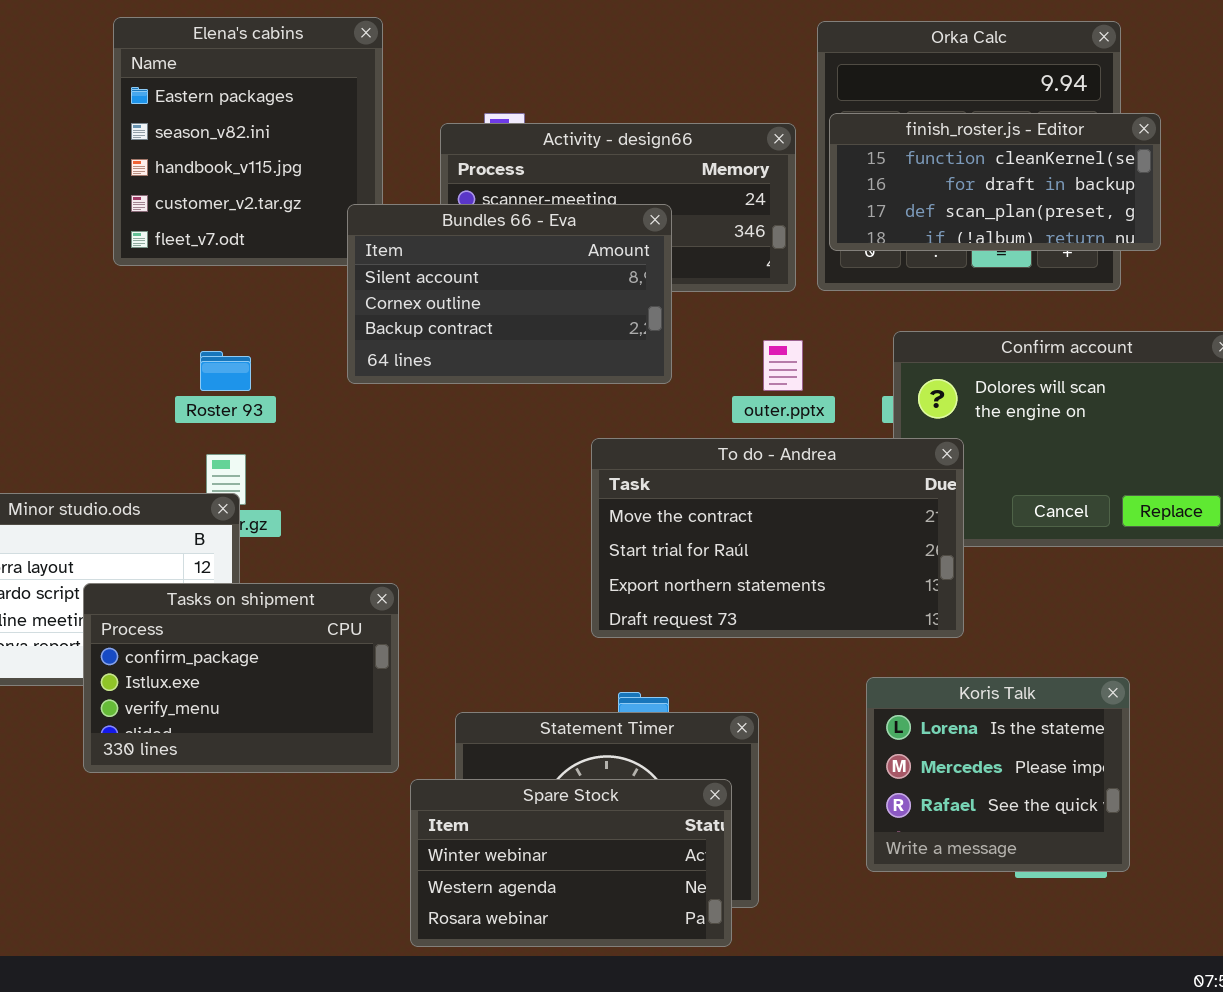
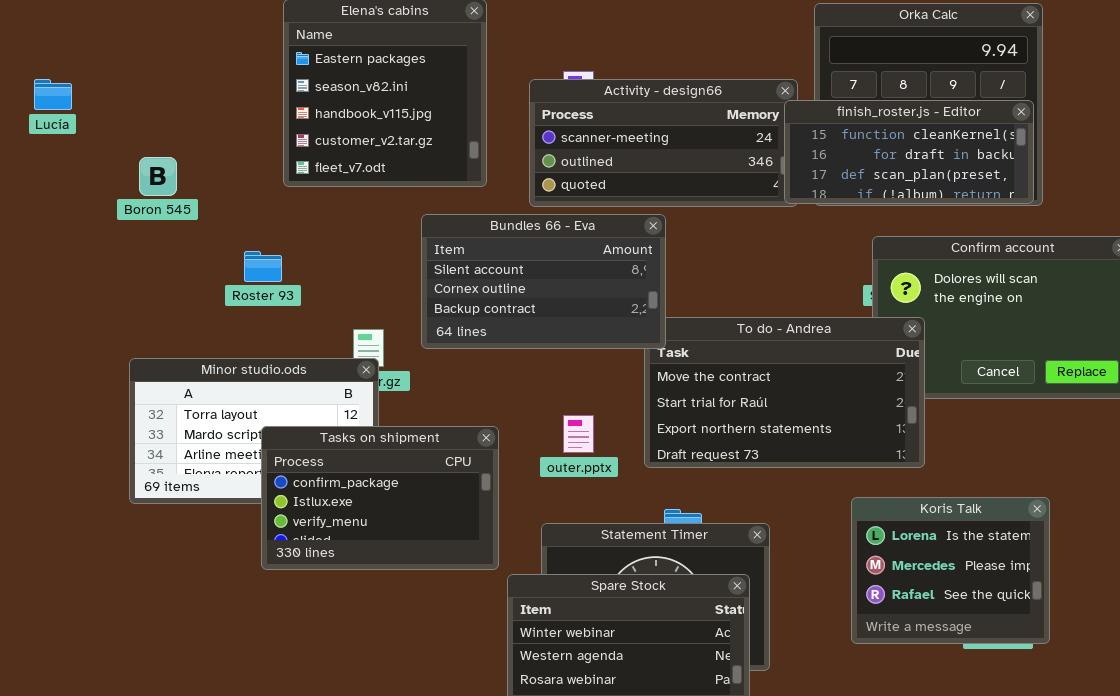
finish_roster.js - Editor: [829,113,1161,251] -> [784,100,1034,204], moved
Bundles 66 - Eva: [347,204,672,384] -> [421,214,666,349], moved
outer.pptx: [763,340,803,391] -> [563,415,594,453], moved
Roster 93: [200,351,251,391] -> [244,251,282,282], moved

